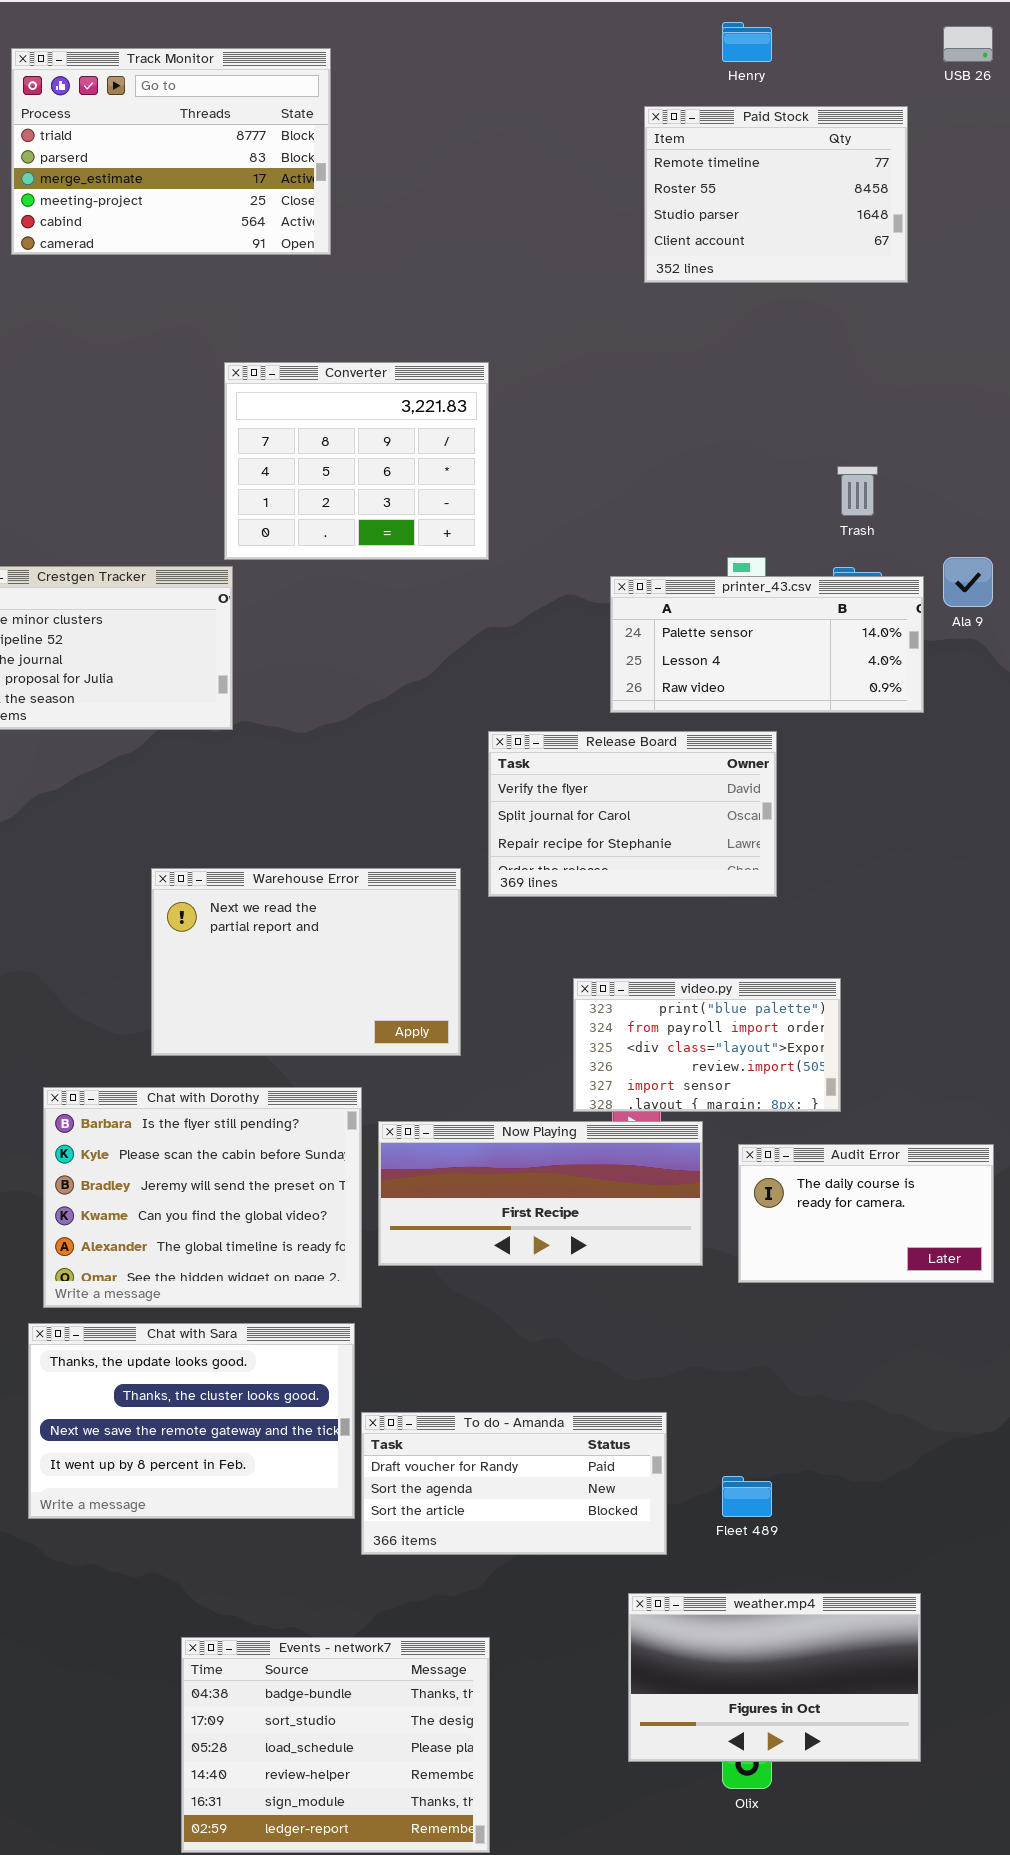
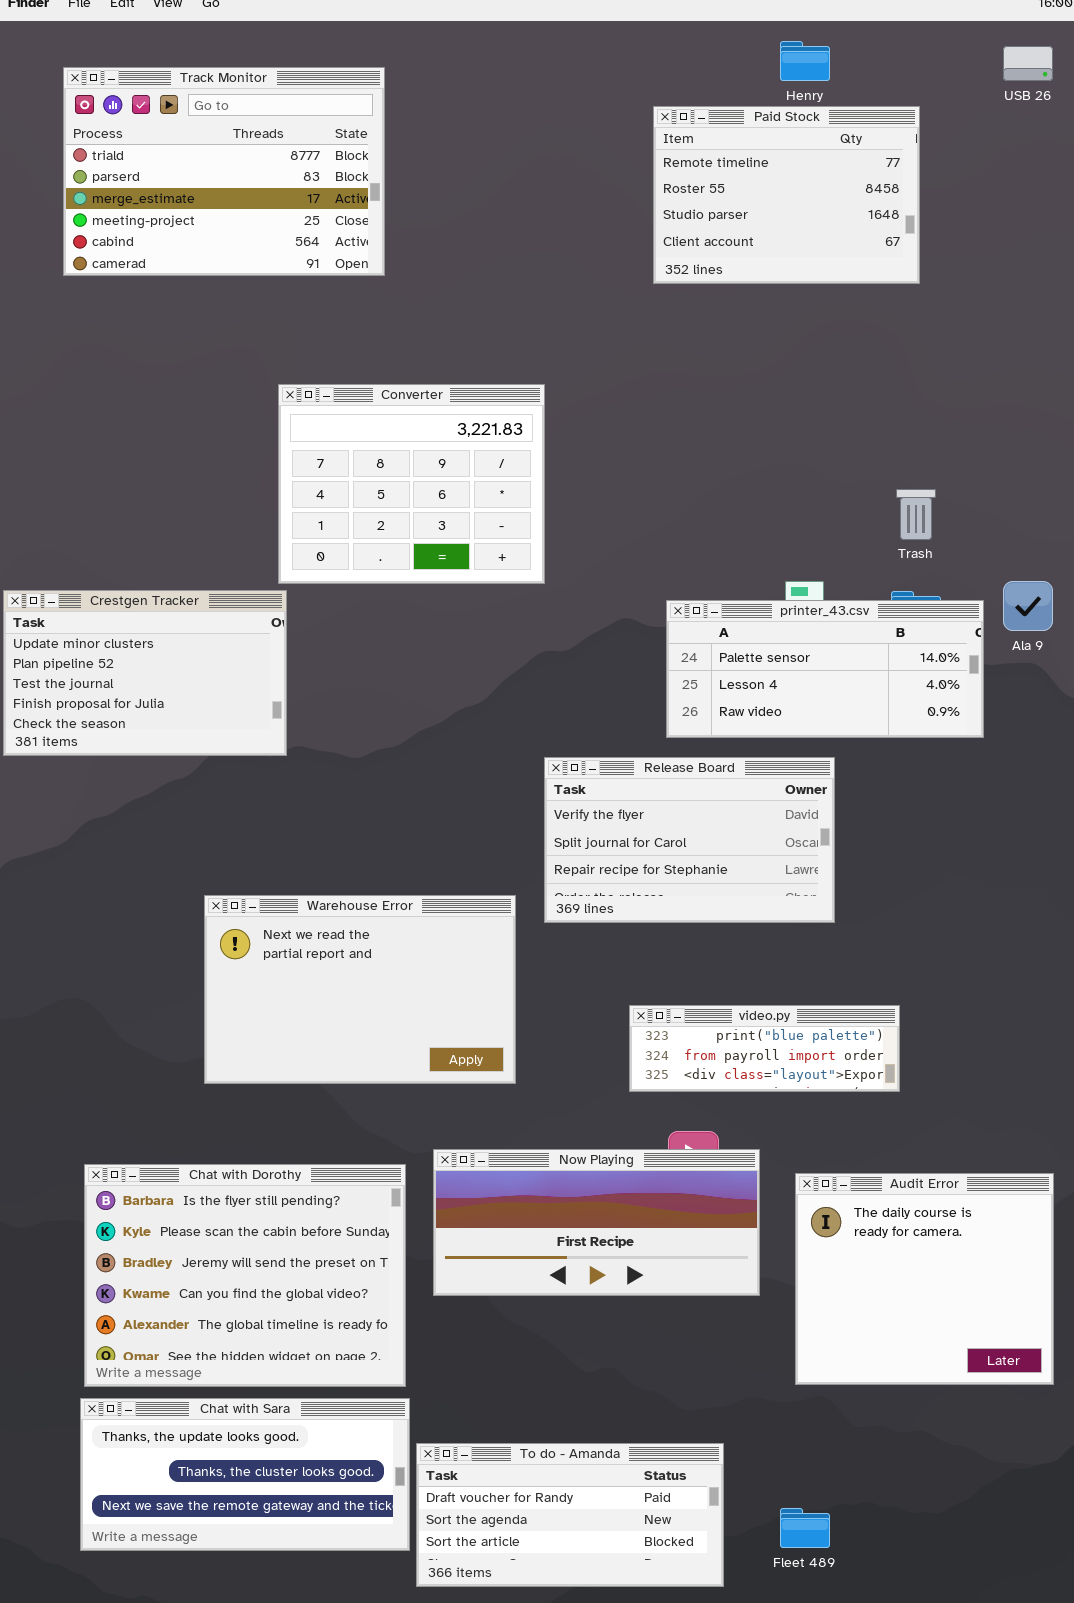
Paid Stock: [644,106,908,283] -> [653,106,920,284], moved
video.py: [573,978,841,1112] -> [629,1005,900,1092], resized
Chat with Dorothy: [43,1087,362,1308] -> [84,1164,406,1387], moved
Audit Error: [738,1144,994,1283] -> [795,1173,1054,1385], resized
Chat with Sara: [28,1323,355,1519] -> [80,1398,410,1551], resized

